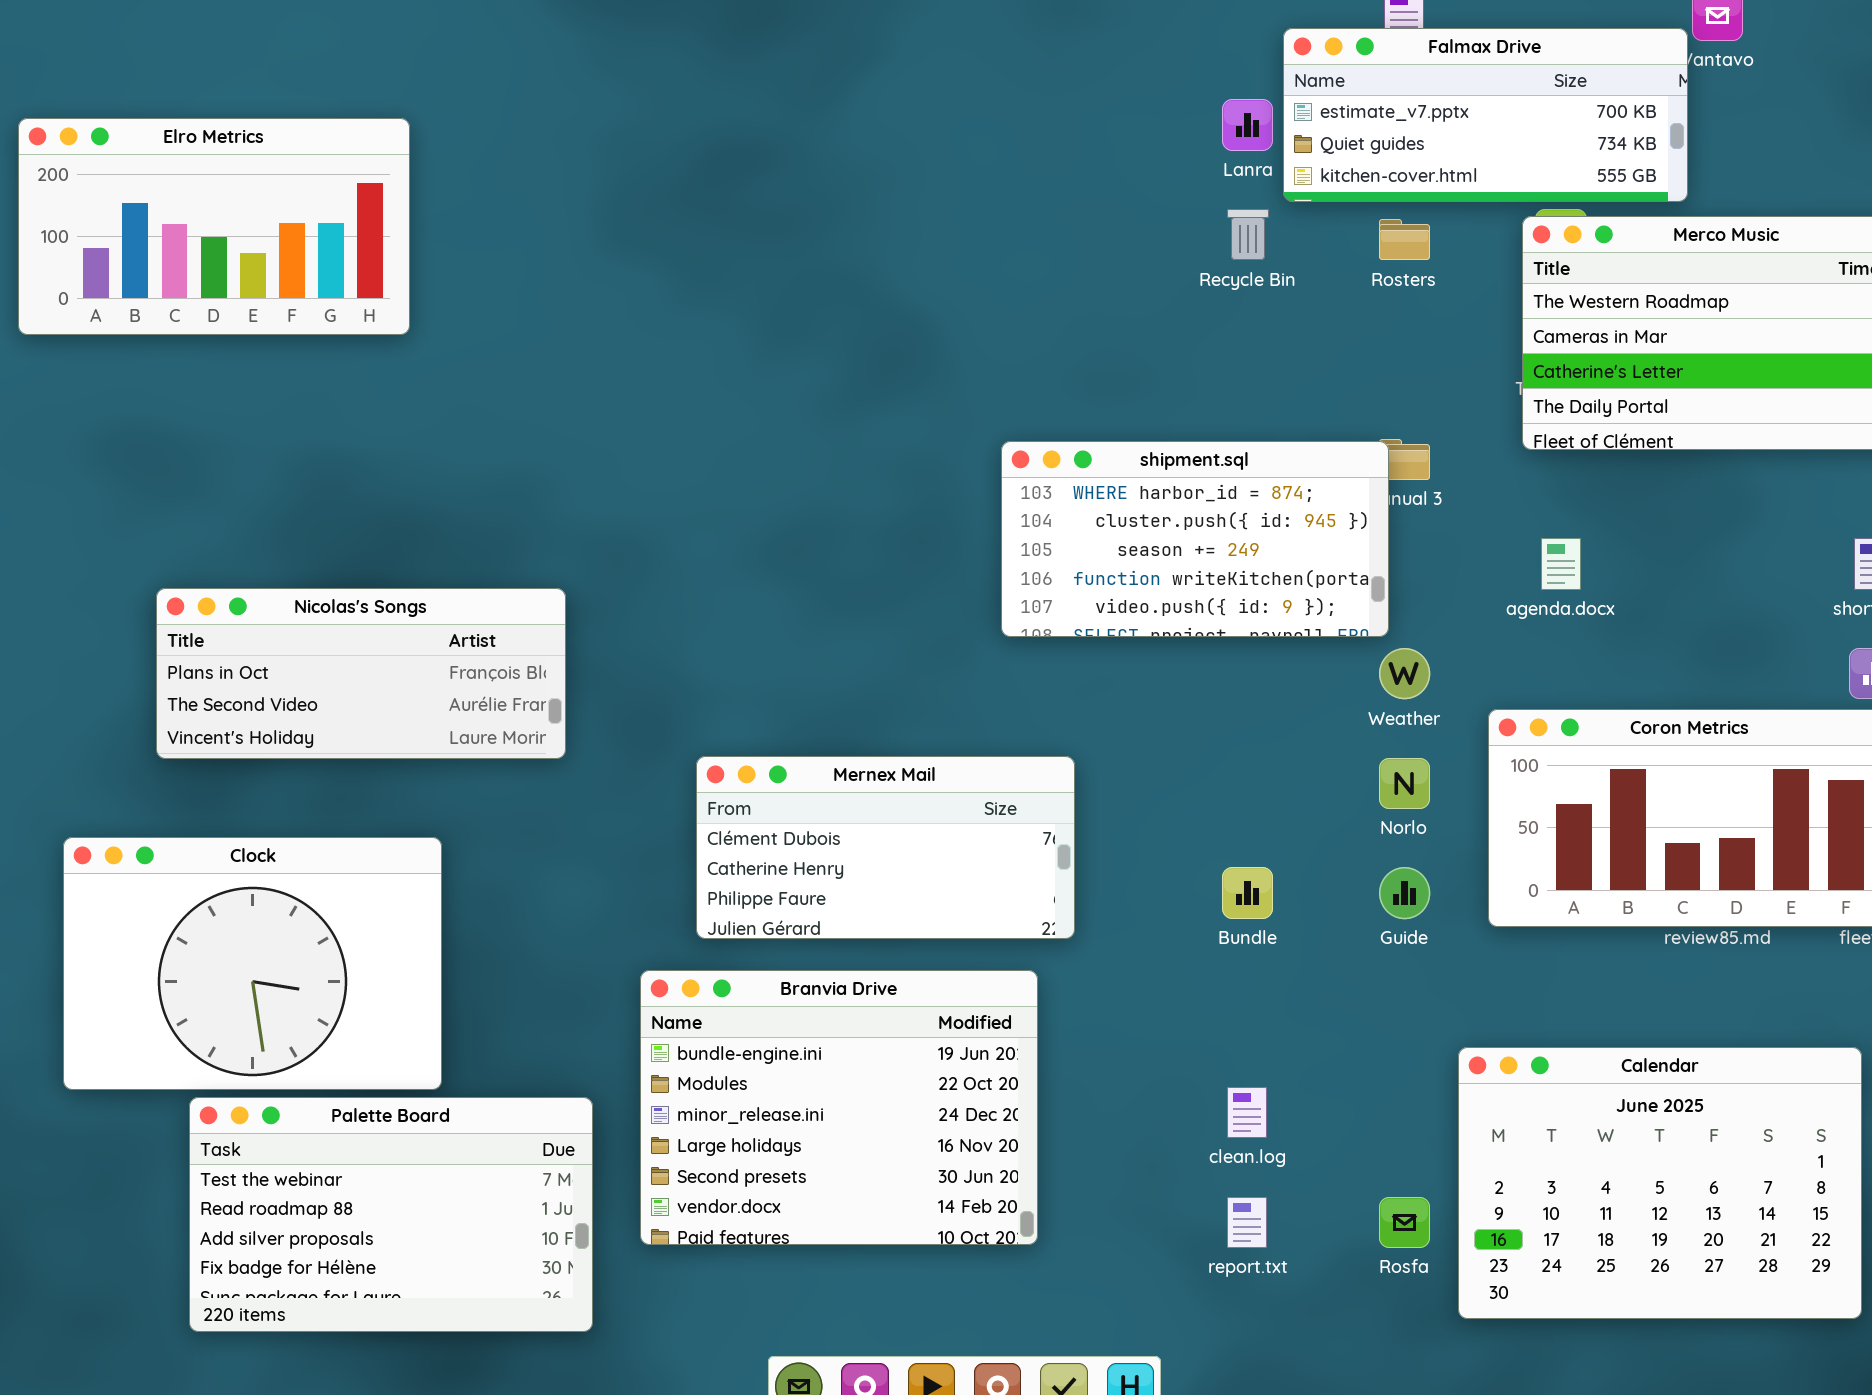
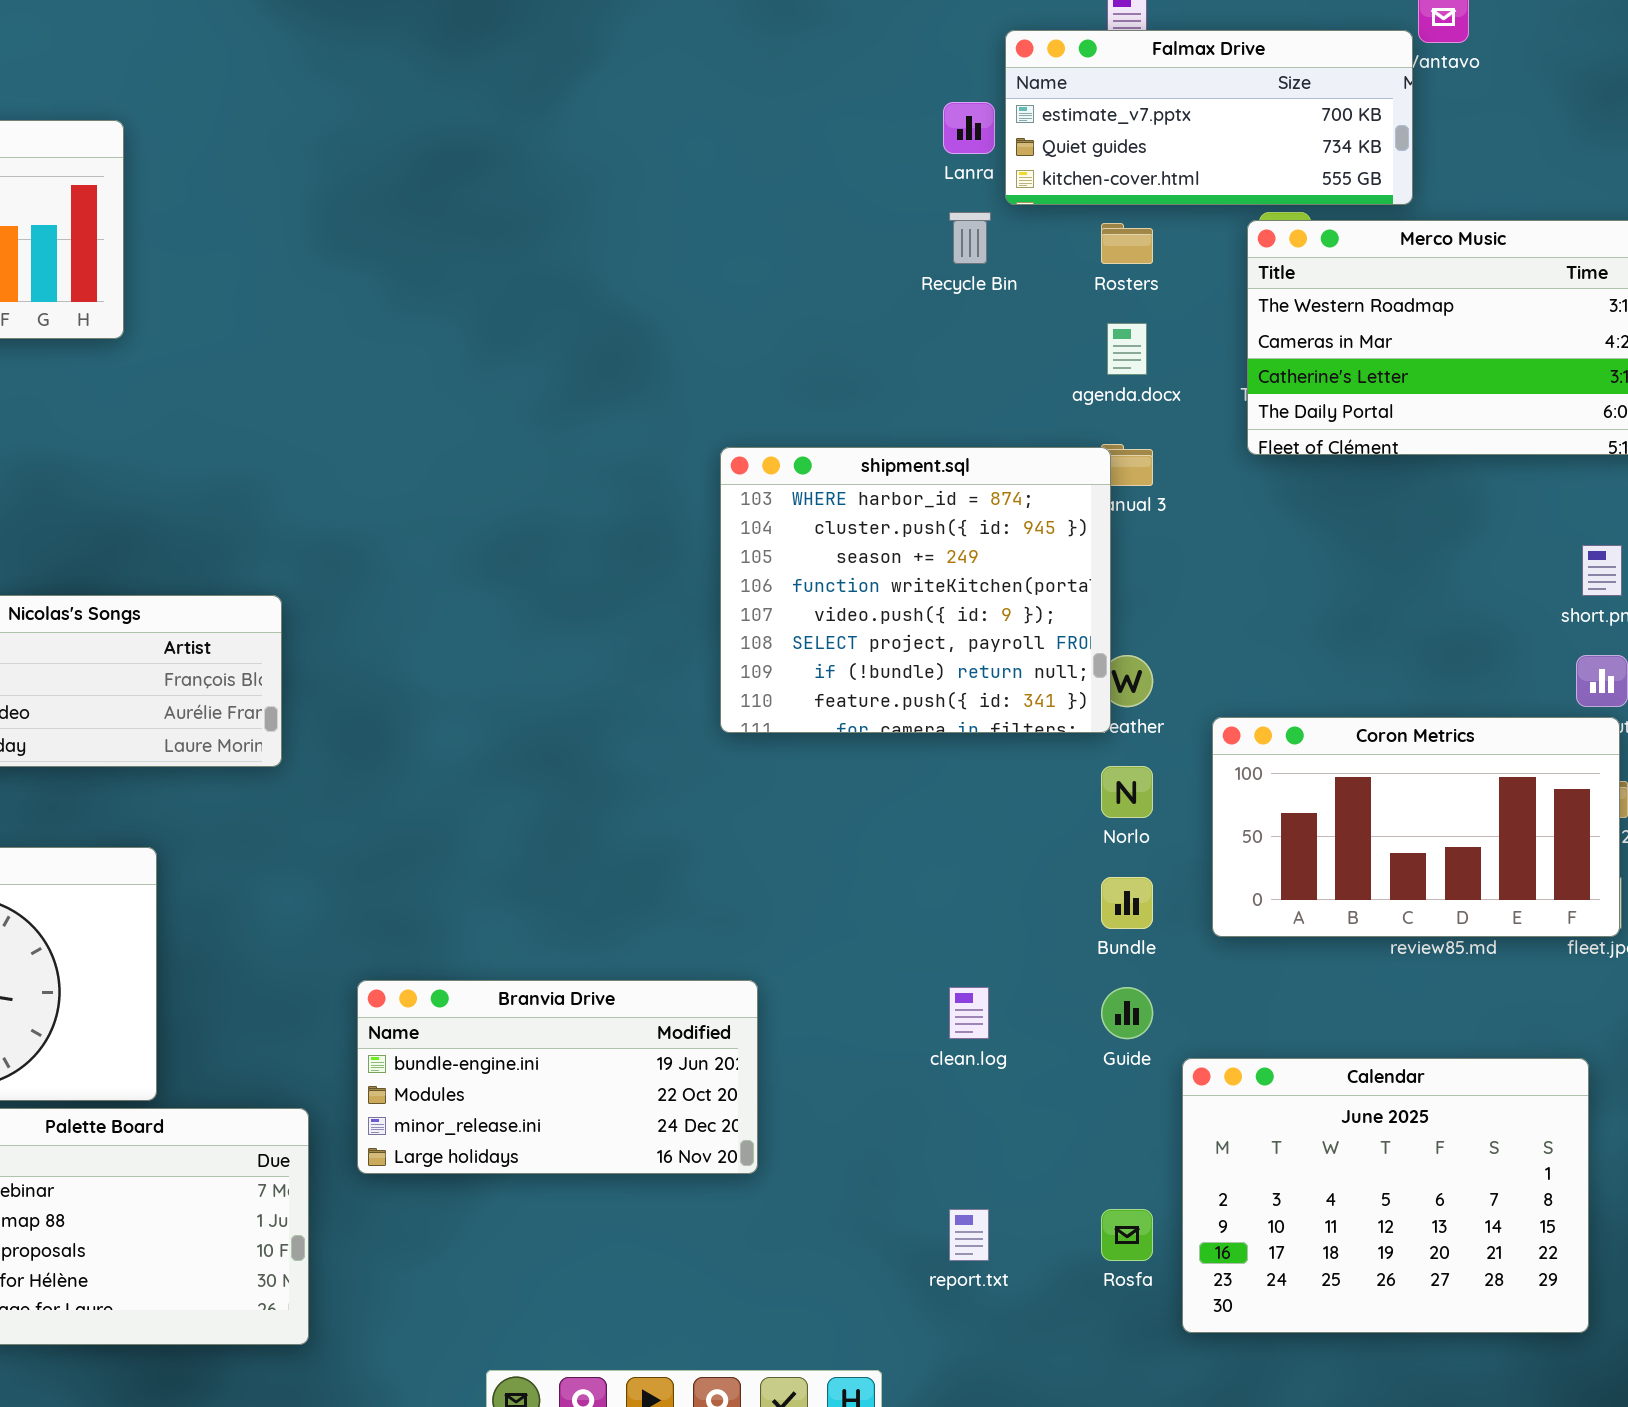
shipment.sql: [1001,441,1389,637] -> [720,447,1111,733], resized
agenda.docx: [1541,538,1581,590] -> [1107,323,1147,375], moved
Mernex Mail: [696,756,1075,939] -> none, closed
Bundle: [1222,867,1273,919] -> [1101,877,1153,929], moved
Guide: [1379,867,1430,919] -> [1101,987,1153,1039], moved
Branvia Drive: [640,970,1038,1245] -> [357,980,758,1174], resized
clean.log: [1227,1087,1267,1138] -> [949,987,989,1039], moved

